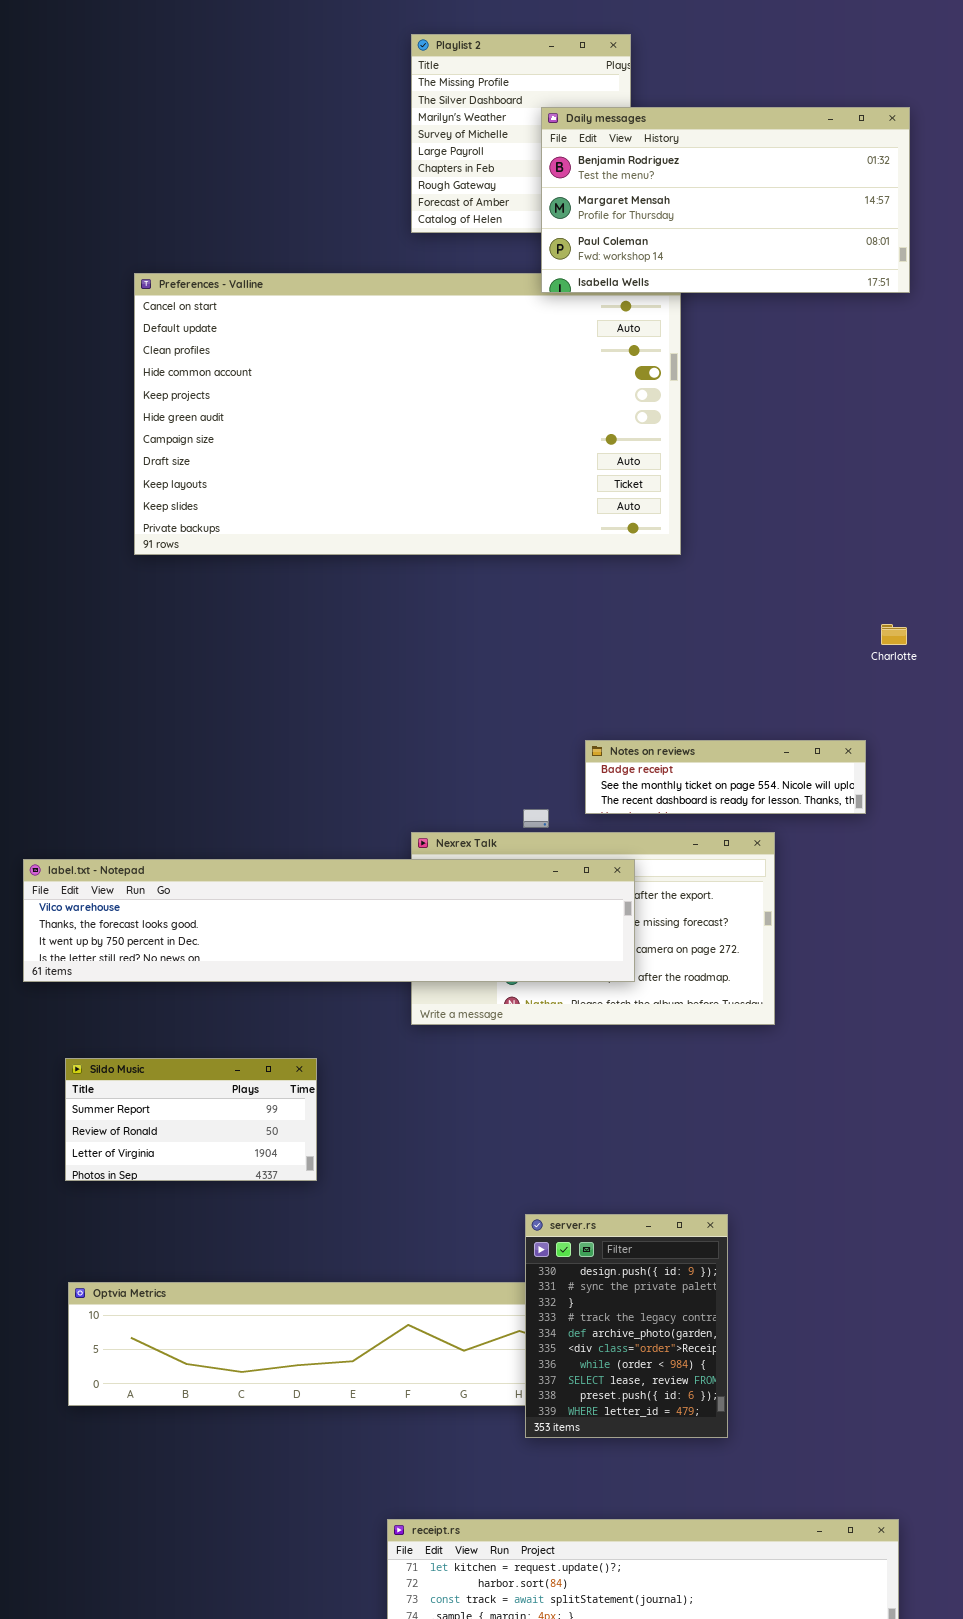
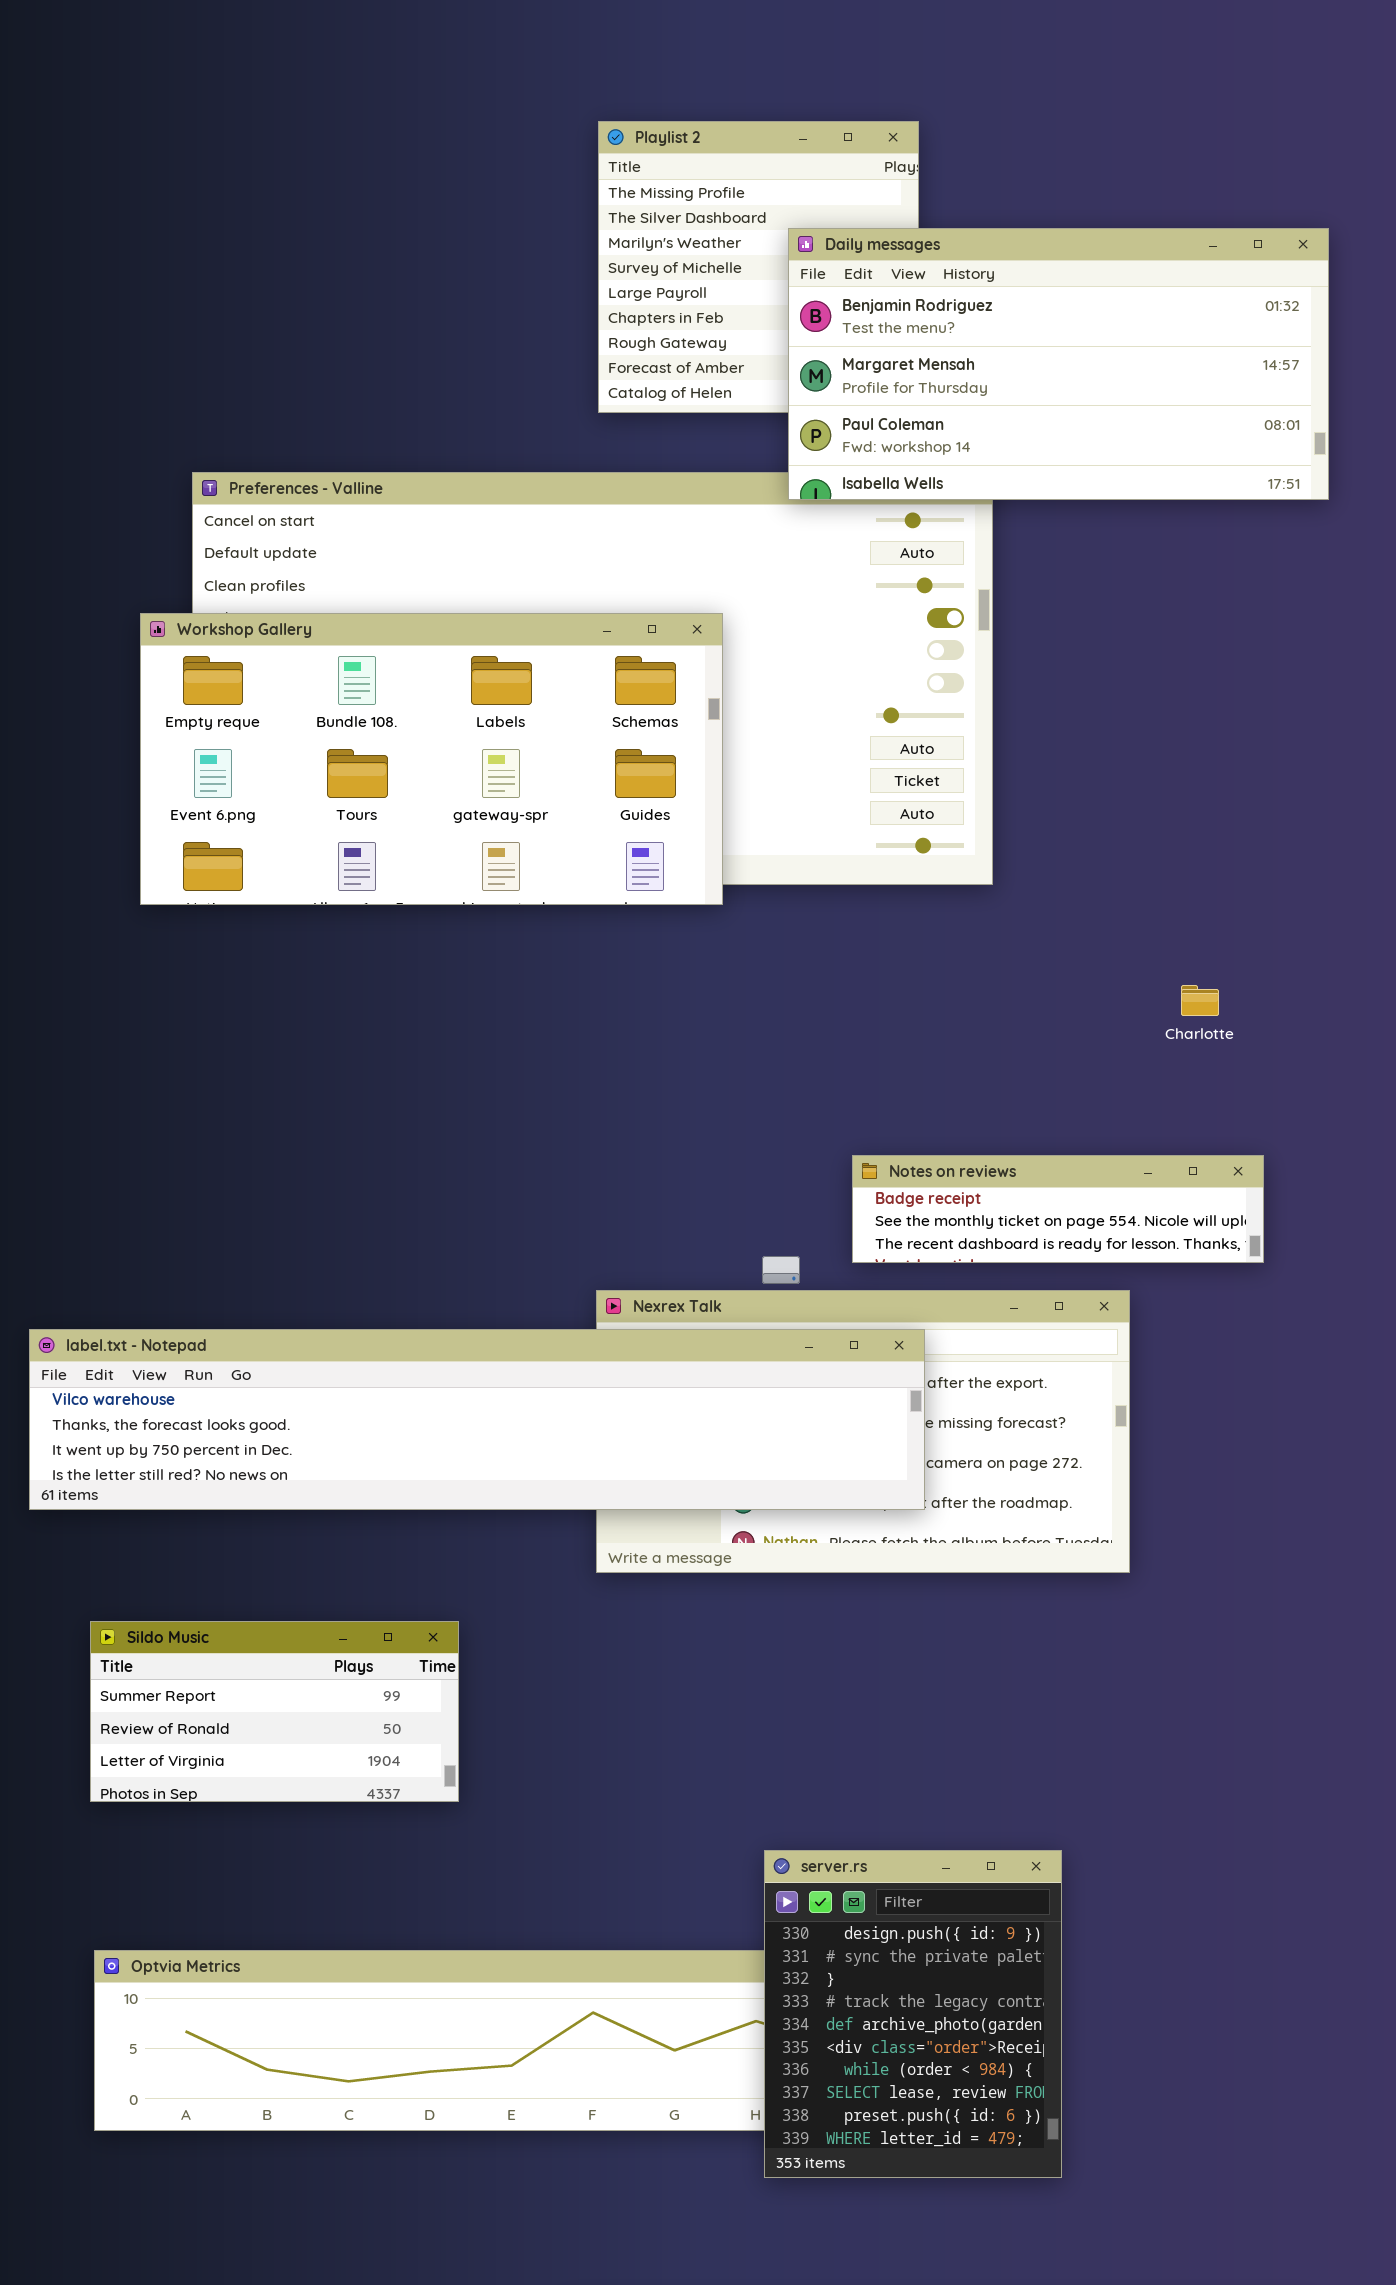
Workshop Gallery: none -> [140,613,723,905], opened
Charlotte: [881,624,907,645] -> [1181,985,1219,1016], moved

